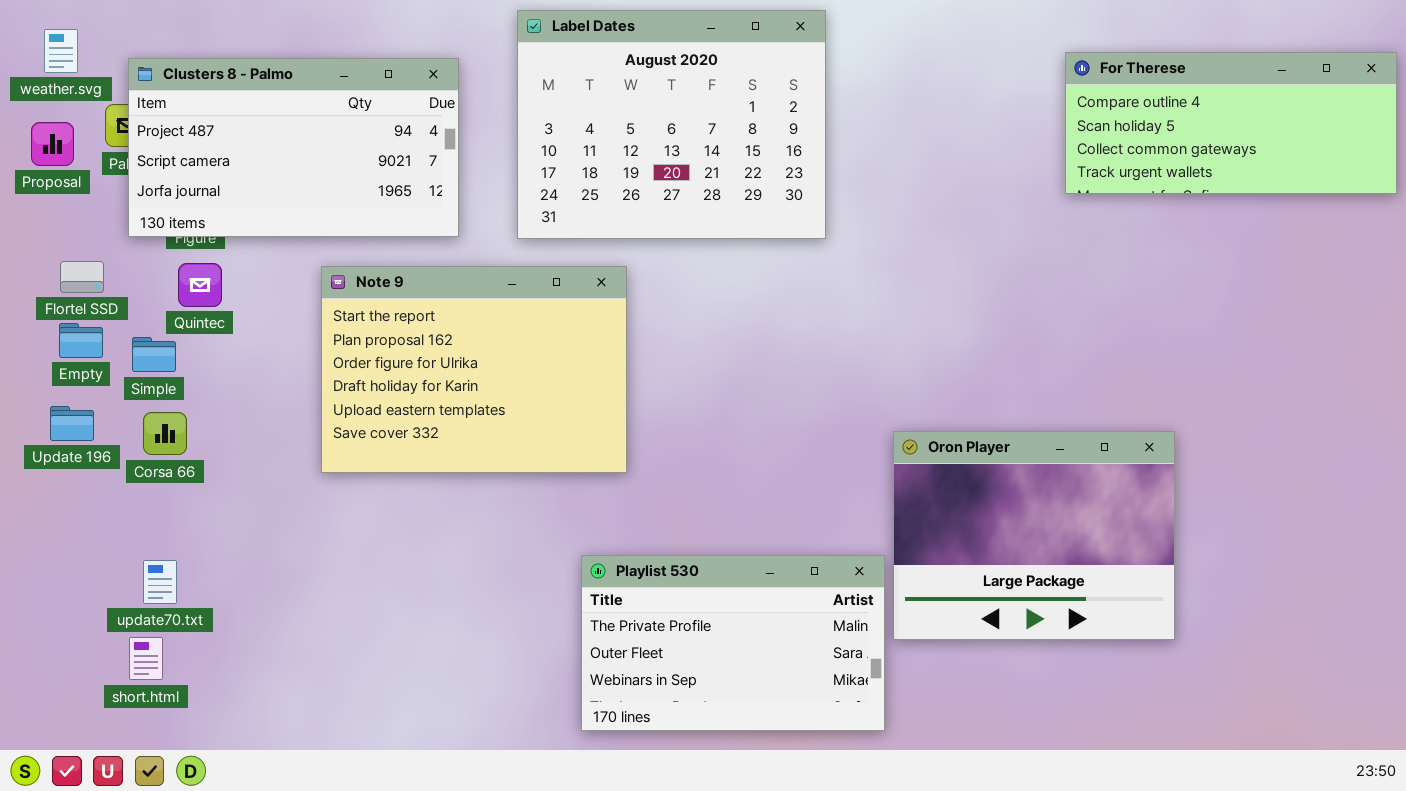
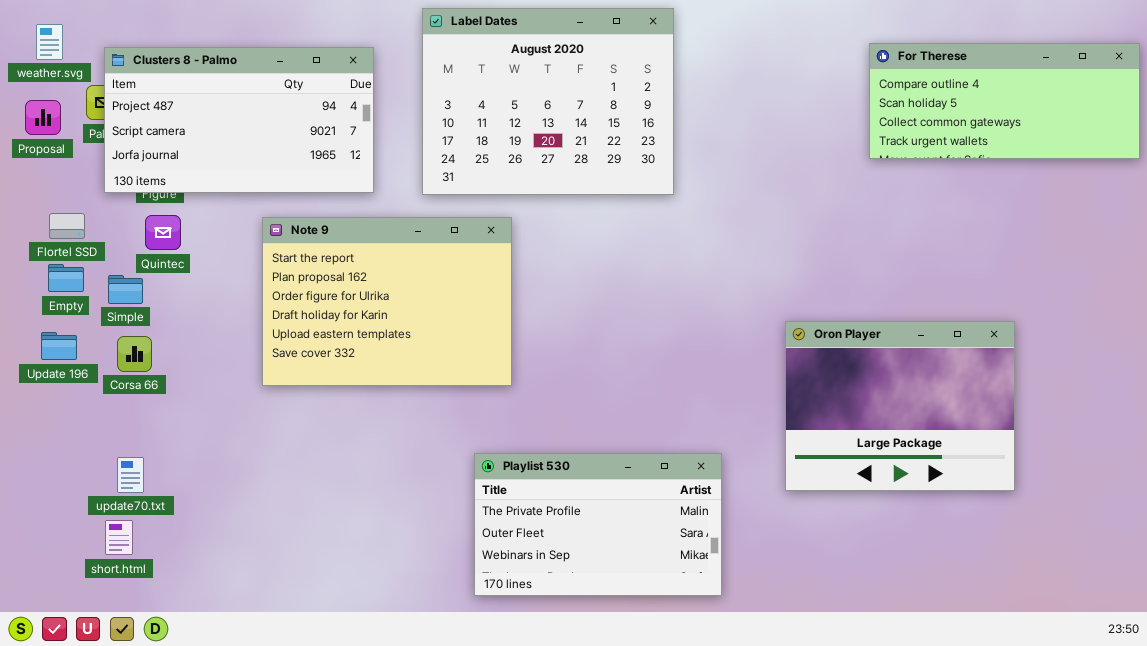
Oron Player: [893,431,1175,640] -> [785,321,1015,491], moved

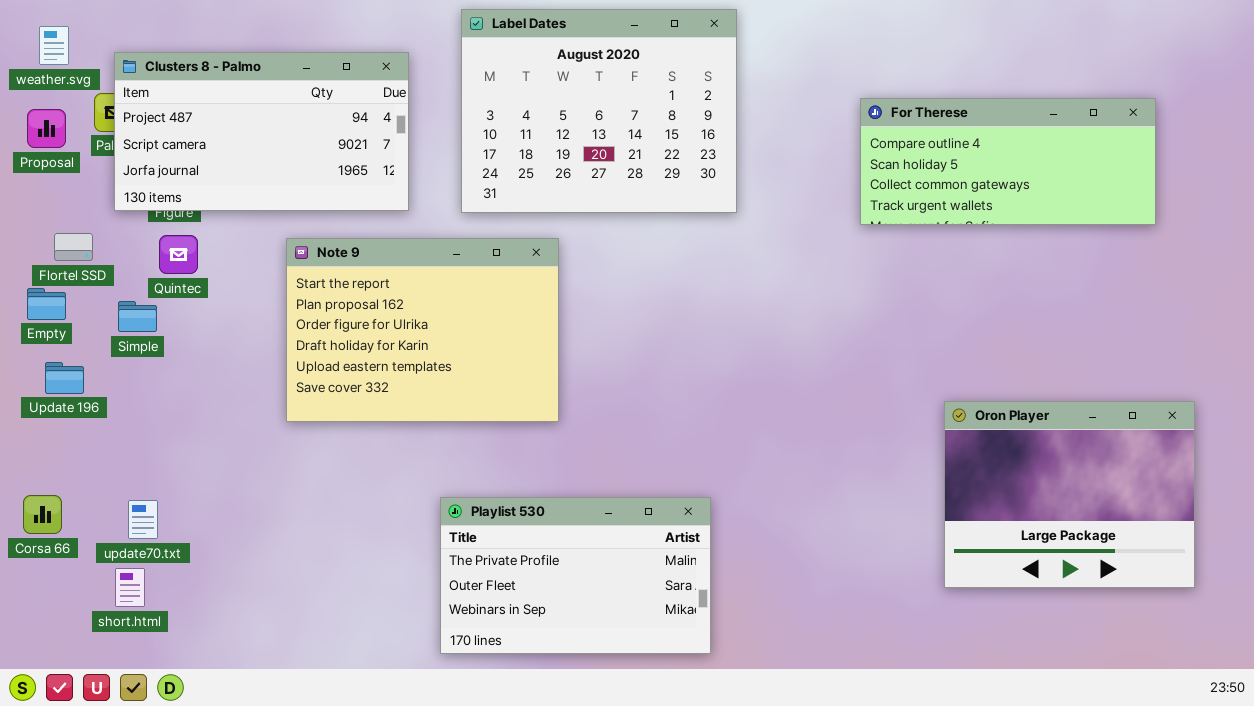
For Therese: [869,43,1140,159] -> [860,98,1156,225], moved
Empty: [48,264,84,292] -> [27,288,66,320], moved
Oron Player: [785,321,1015,491] -> [944,401,1195,588], moved
Corsa 66: [117,336,152,372] -> [23,495,62,534], moved
Playlist 530: [474,453,722,596] -> [440,497,711,654], moved

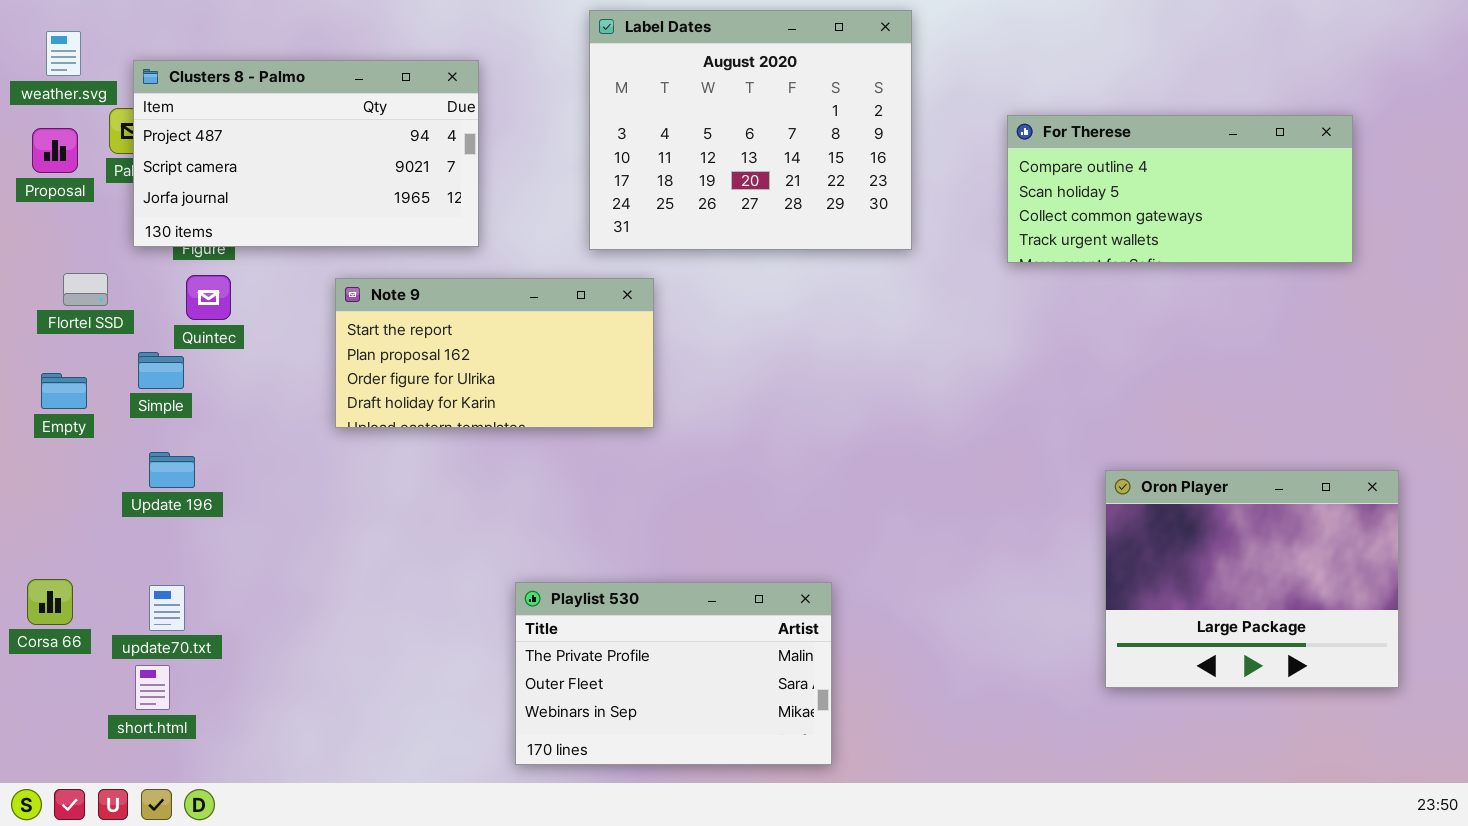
Label Dates: [461,9,737,213] -> [589,10,912,250], moved
Note 9: [286,238,559,422] -> [335,278,654,428], resized
Empty: [27,288,66,320] -> [41,373,87,409], moved
Update 196: [45,362,84,394] -> [149,452,195,488], moved

